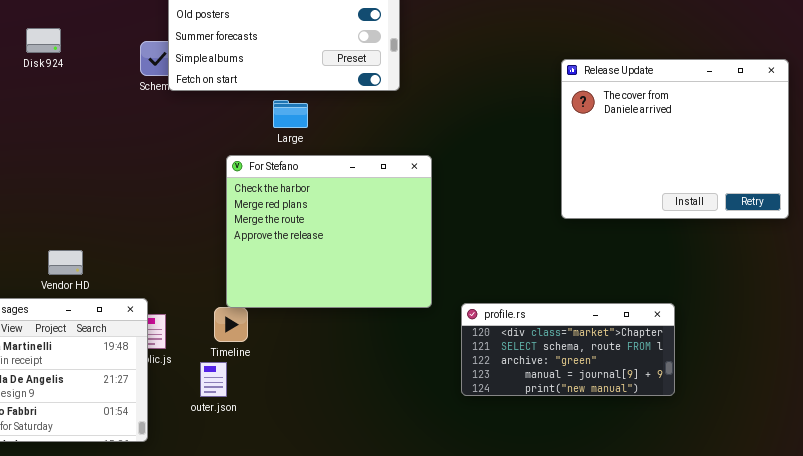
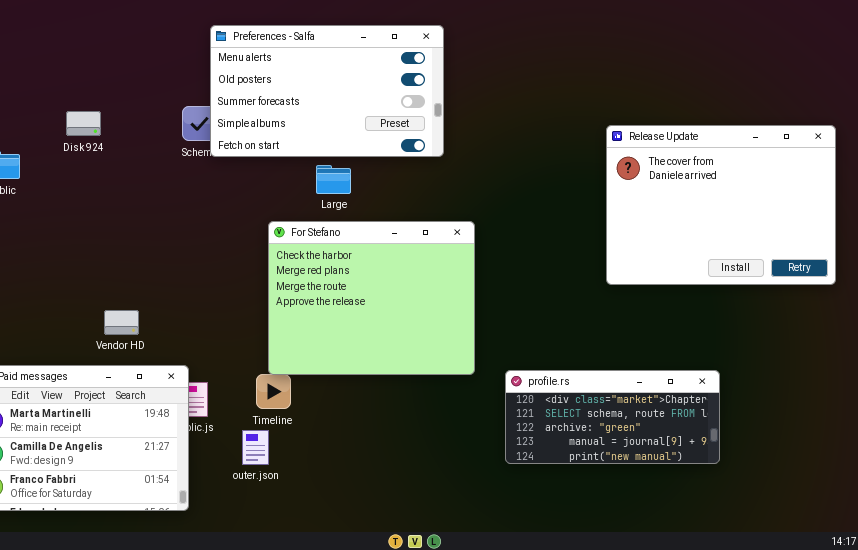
Disk 924: [26,28,61,53] -> [66,111,101,136], moved
Vendor HD: [48,250,83,275] -> [104,310,139,335], moved

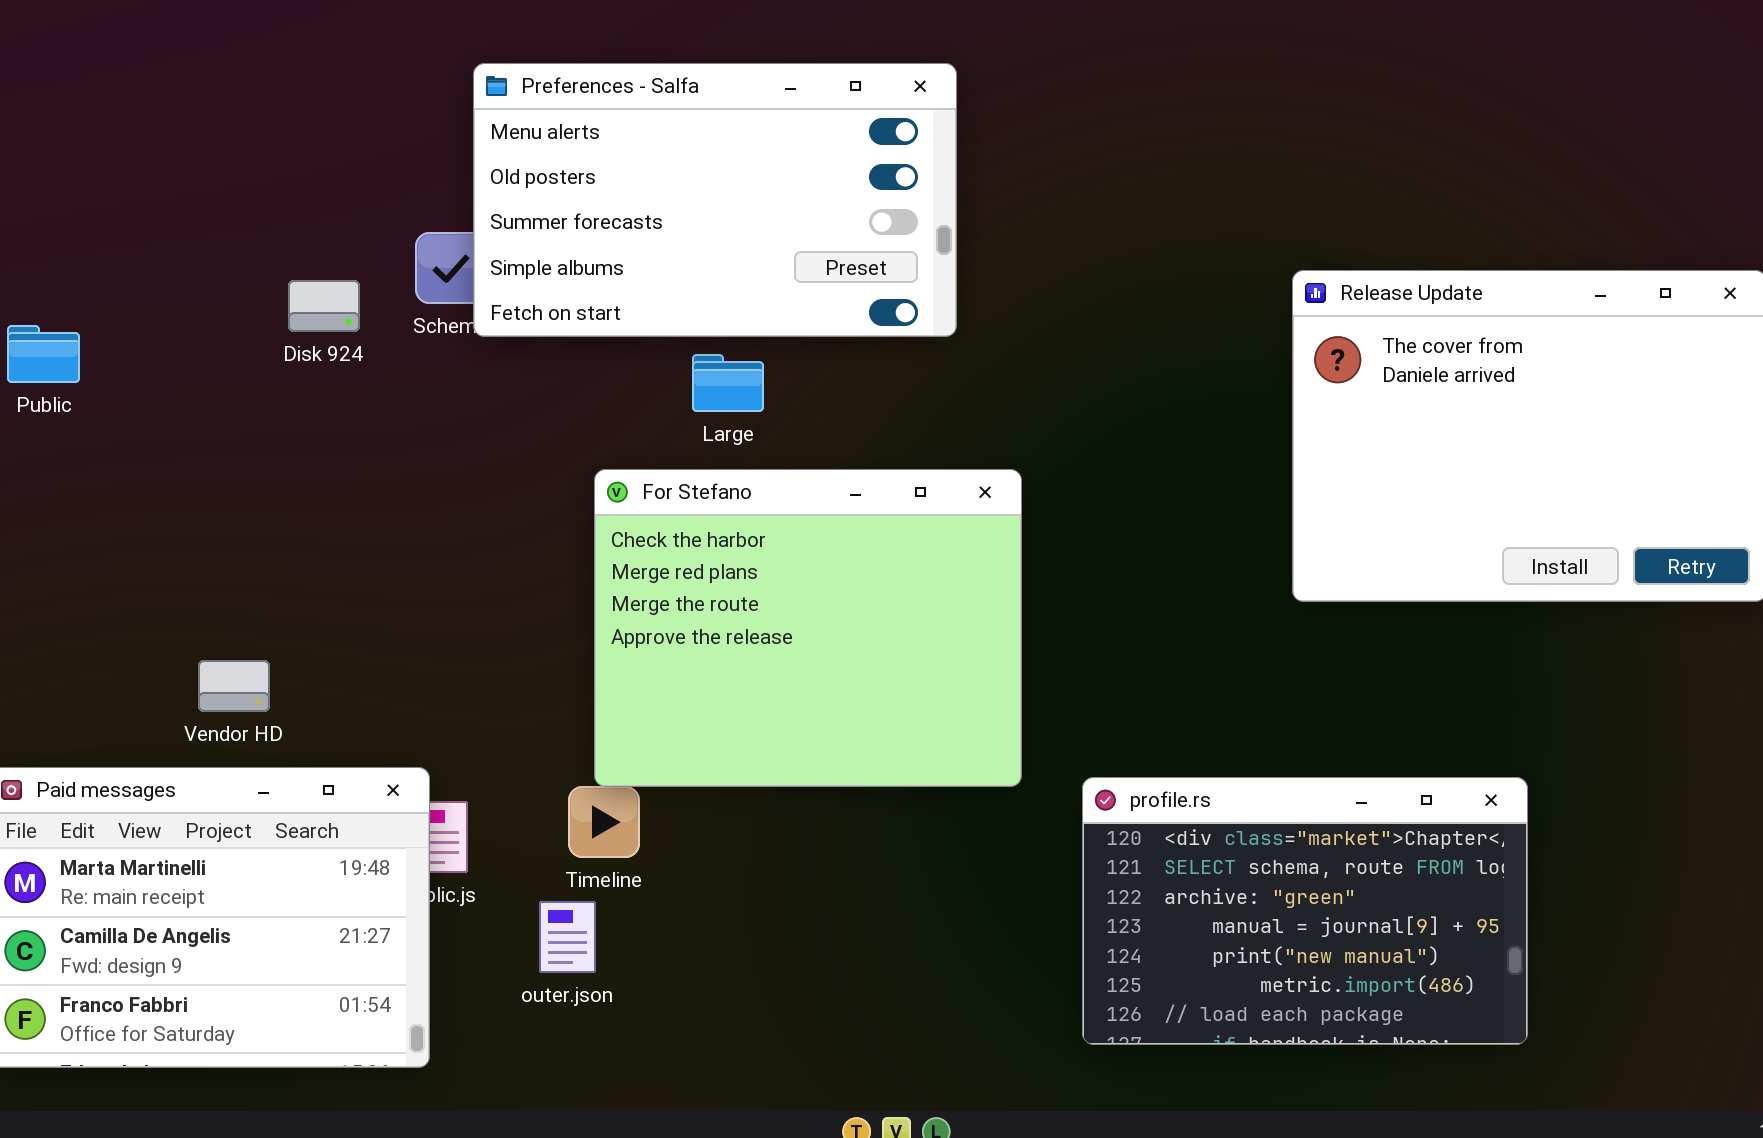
Disk 924: [66,111,101,136] -> [288,280,360,332], moved
Vendor HD: [104,310,139,335] -> [198,660,270,712], moved
profile.rs: [505,370,720,464] -> [1082,777,1528,1045], resized

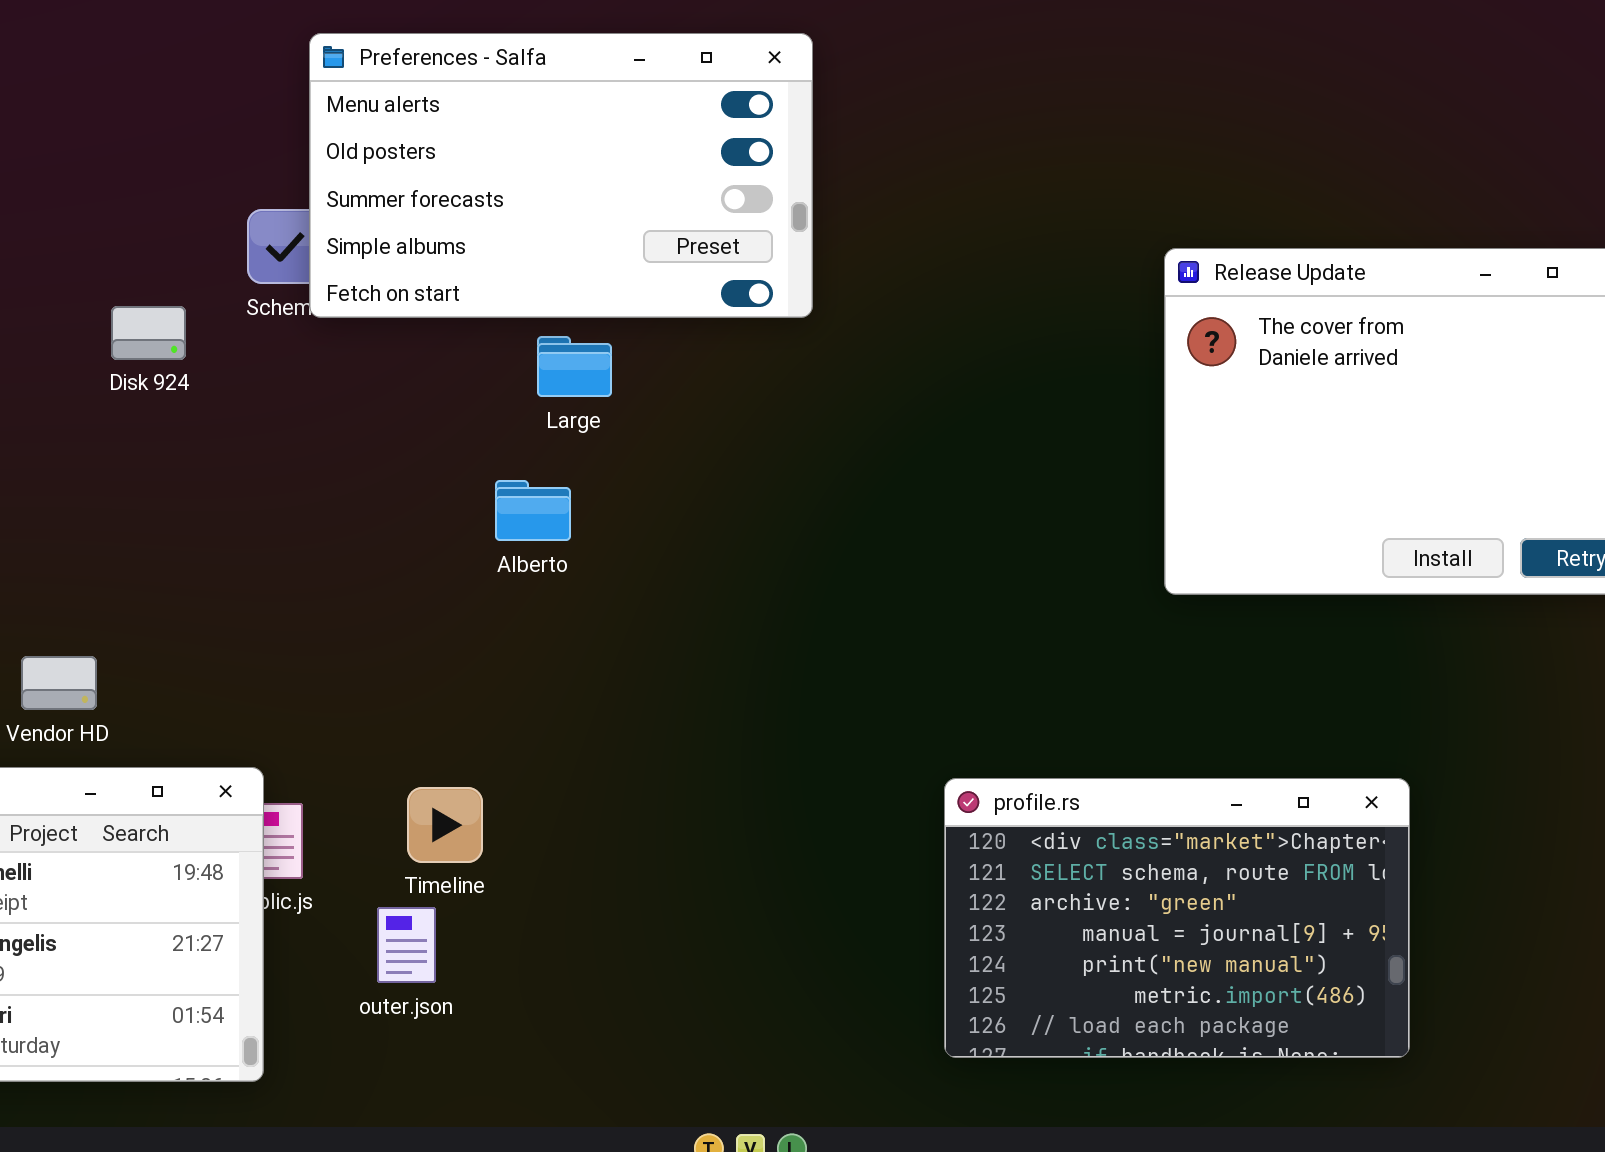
Disk 924: [288,280,360,332] -> [111,306,186,360], moved
For Stefano: [594,469,1022,787] -> none, closed

